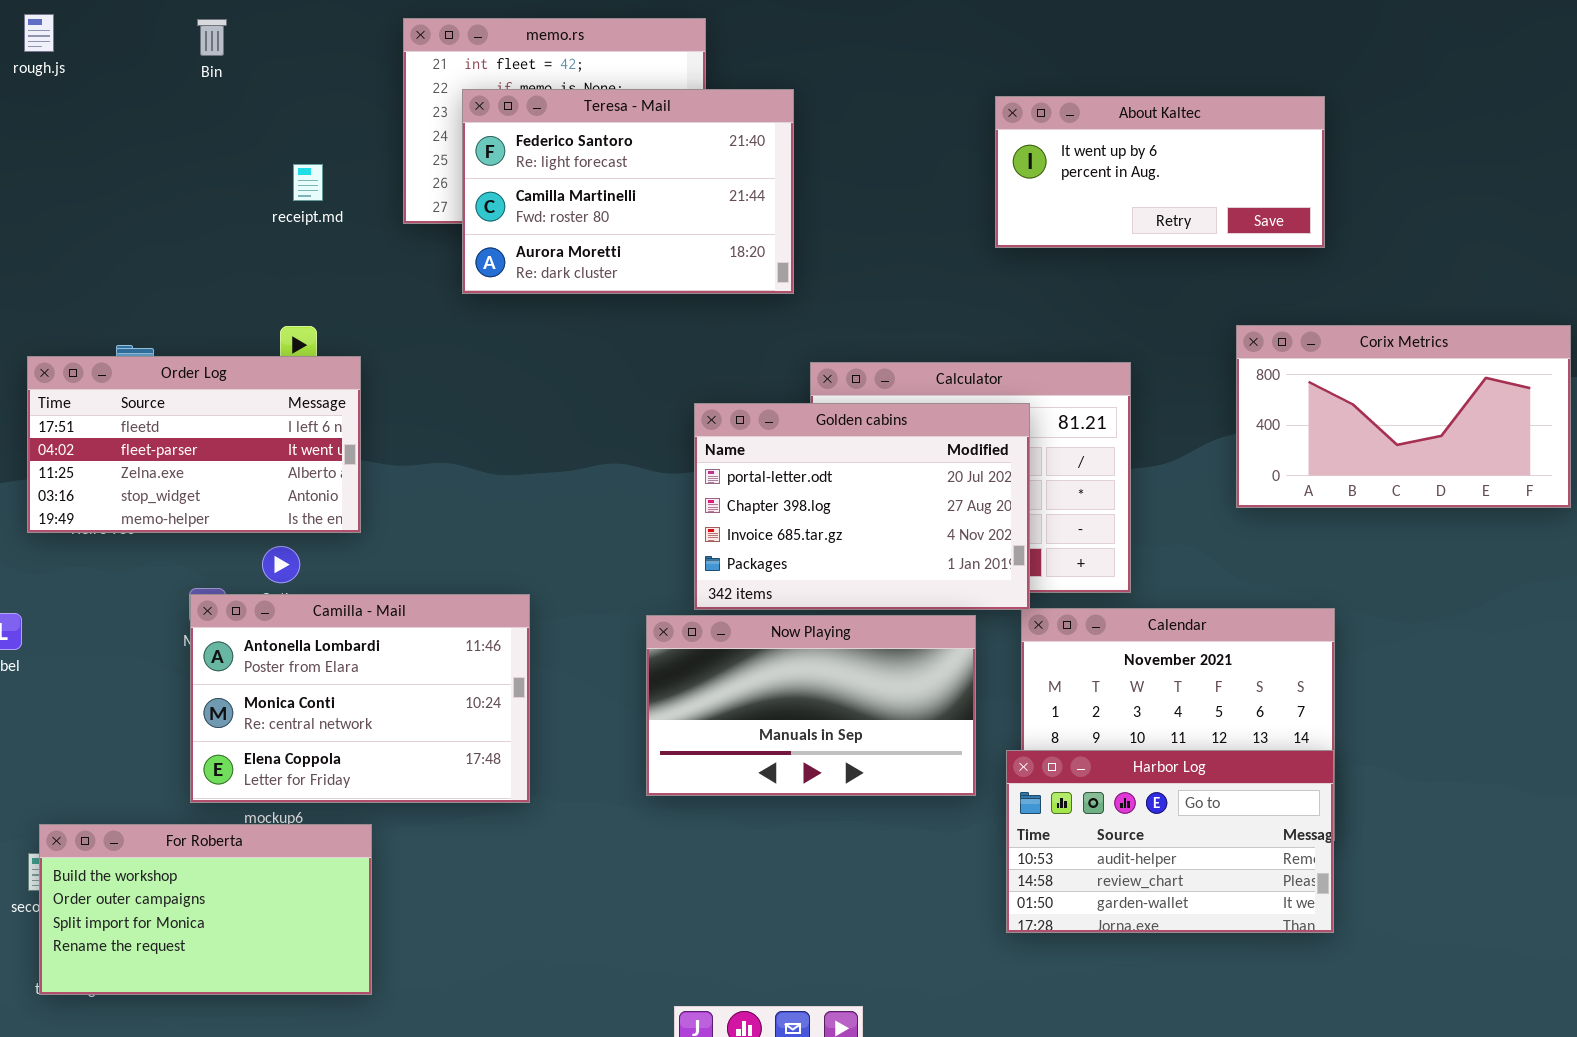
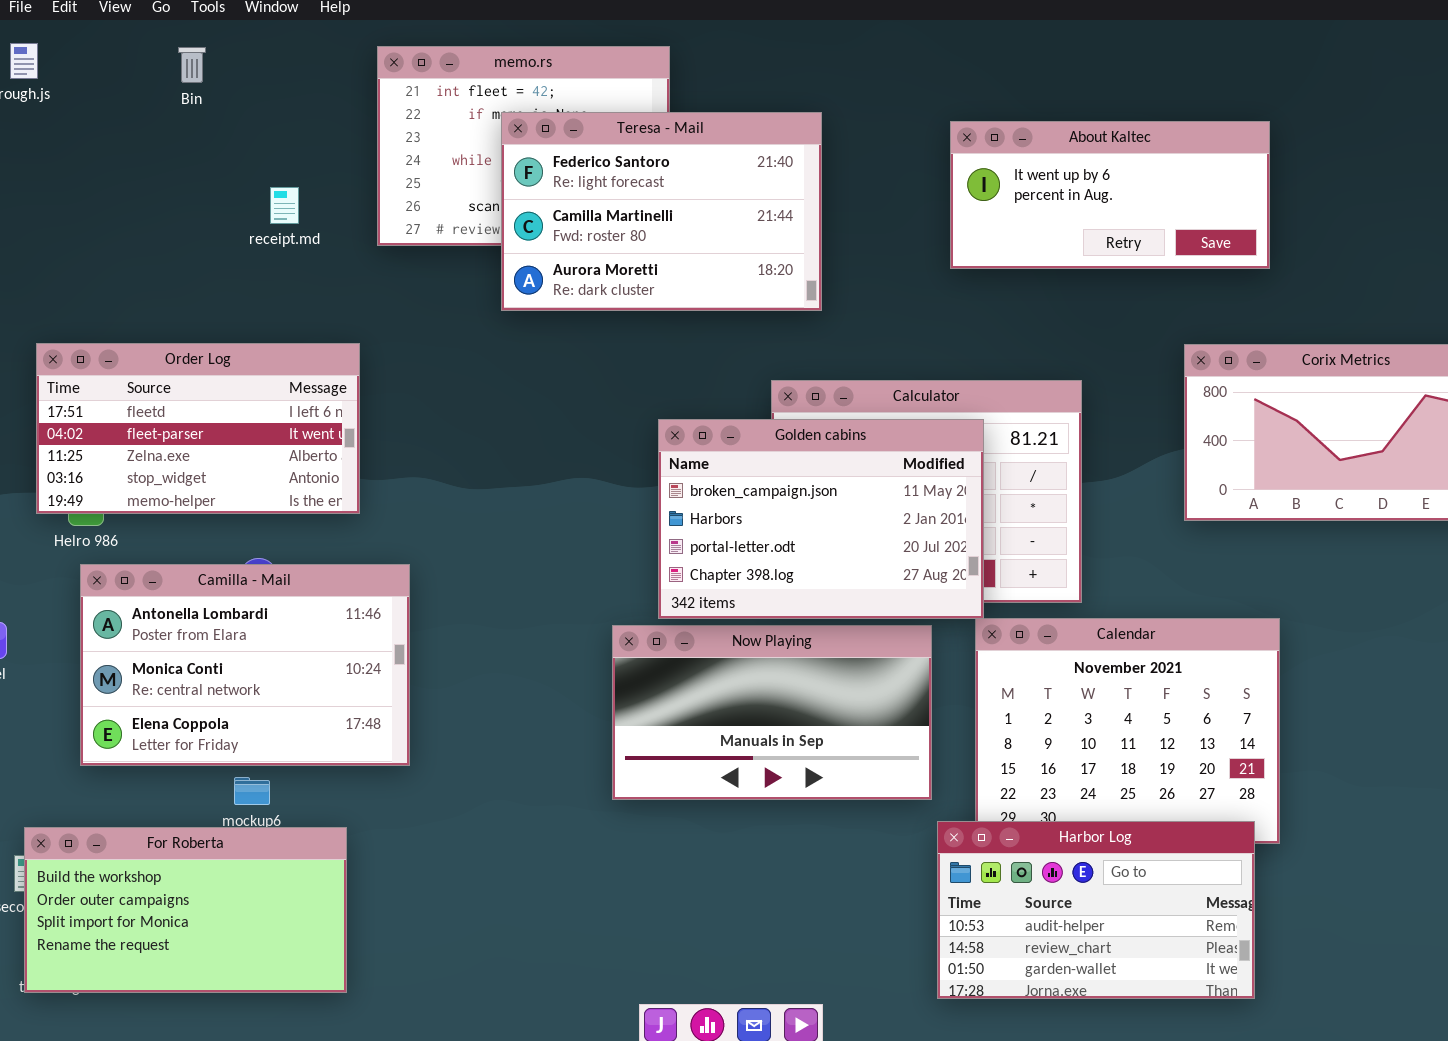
Teresa - Mail: [462,89,794,294] -> [501,112,822,311], moved
Order Log: [27,356,361,533] -> [36,343,360,514], moved
Golden cabins: [694,403,1030,610] -> [658,419,984,619], scrolled up 2 rows
Camilla - Mail: [190,594,530,803] -> [80,564,410,766], moved
Harbor Log: [1006,750,1334,933] -> [937,821,1255,999], moved

